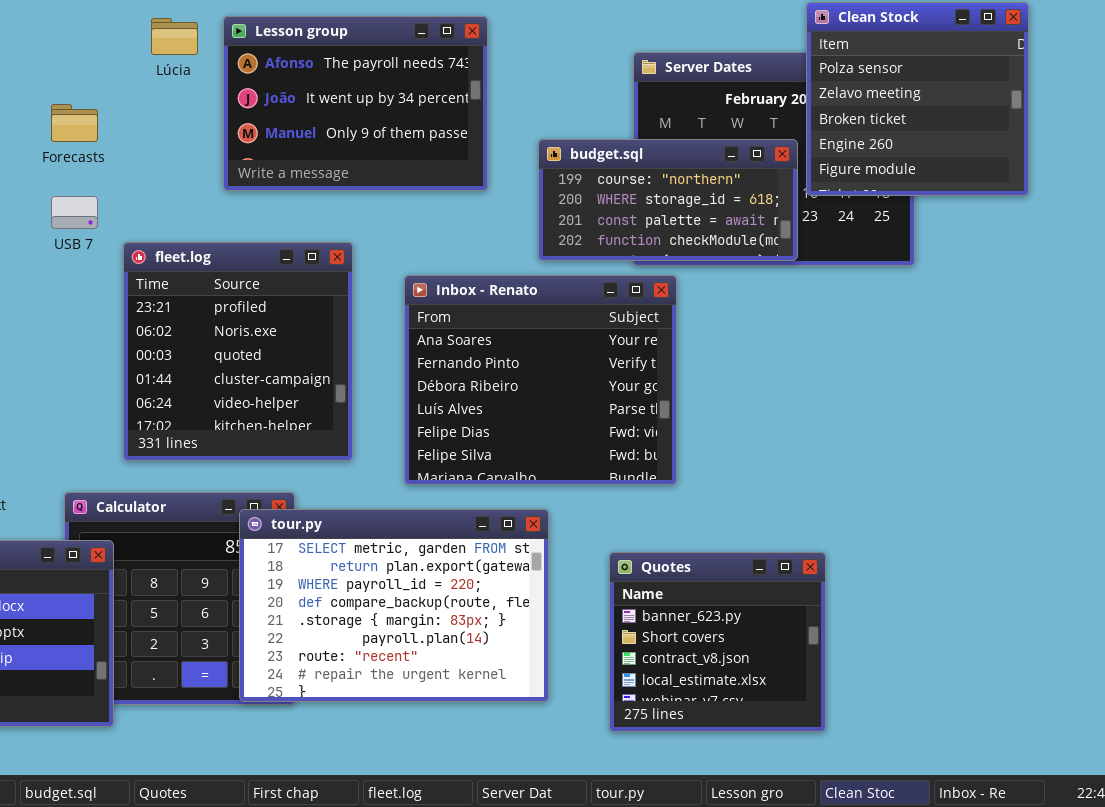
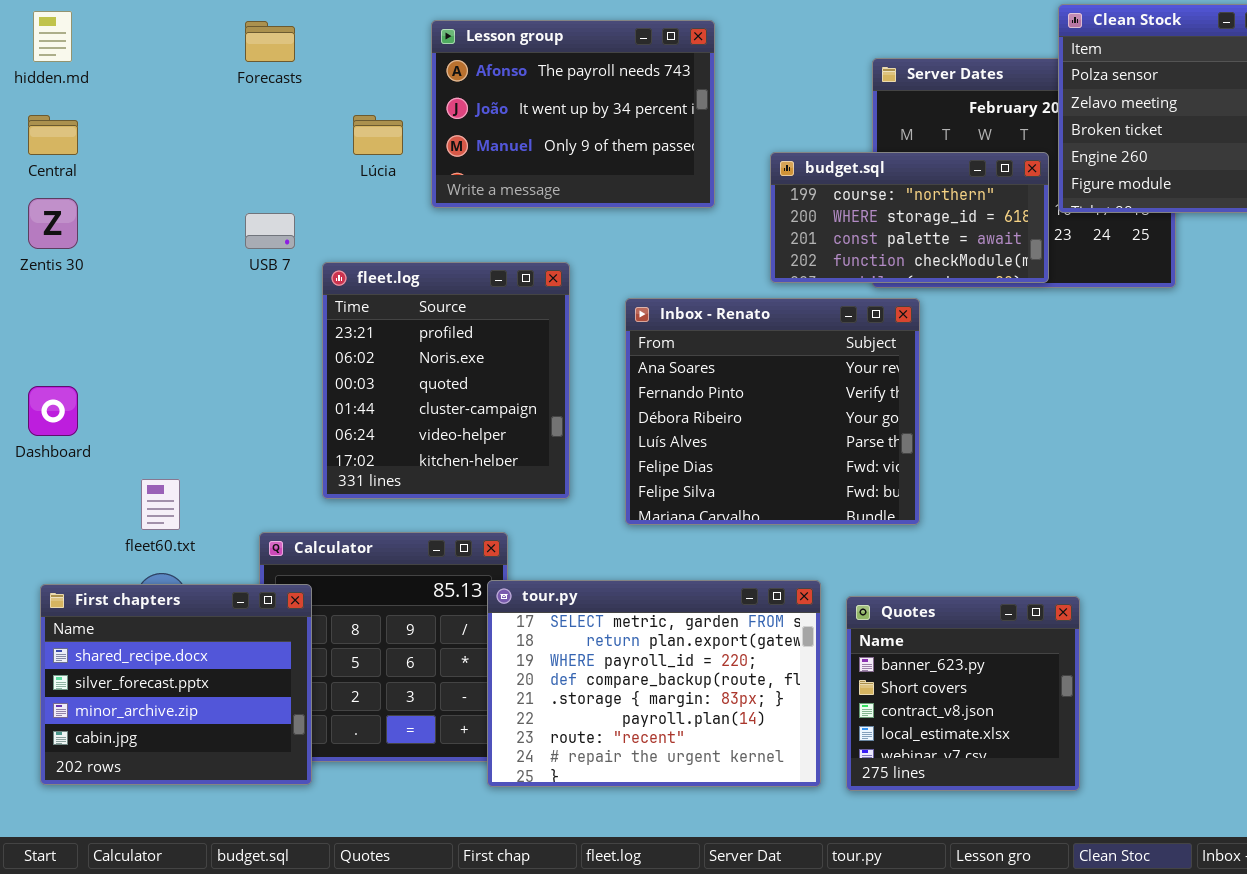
Lúcia: [151,18,198,55] -> [353,115,403,155], moved
Forecasts: [51,104,98,142] -> [245,21,295,62], moved
tour.py: [239,509,549,702] -> [487,580,821,787], moved

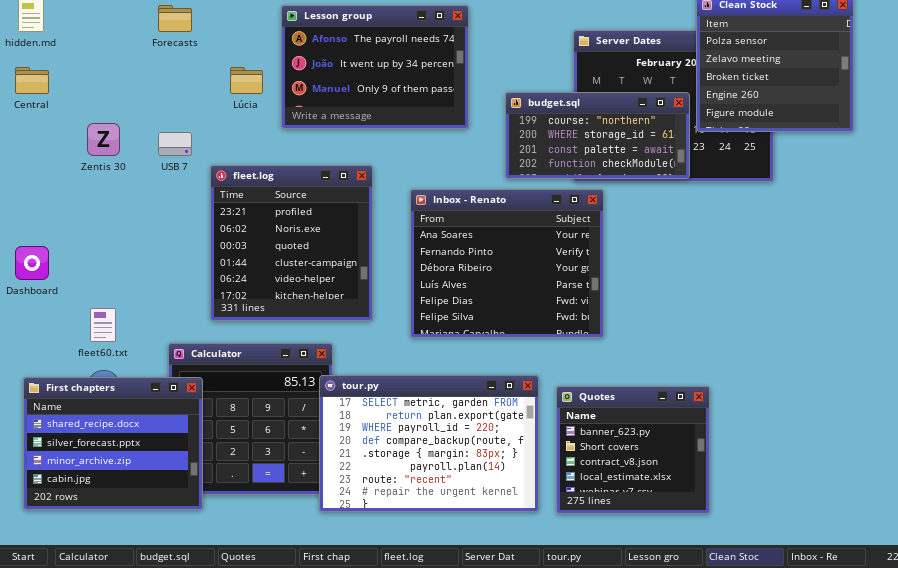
Zentis 30: [28,198,78,249] -> [87,123,120,156], moved

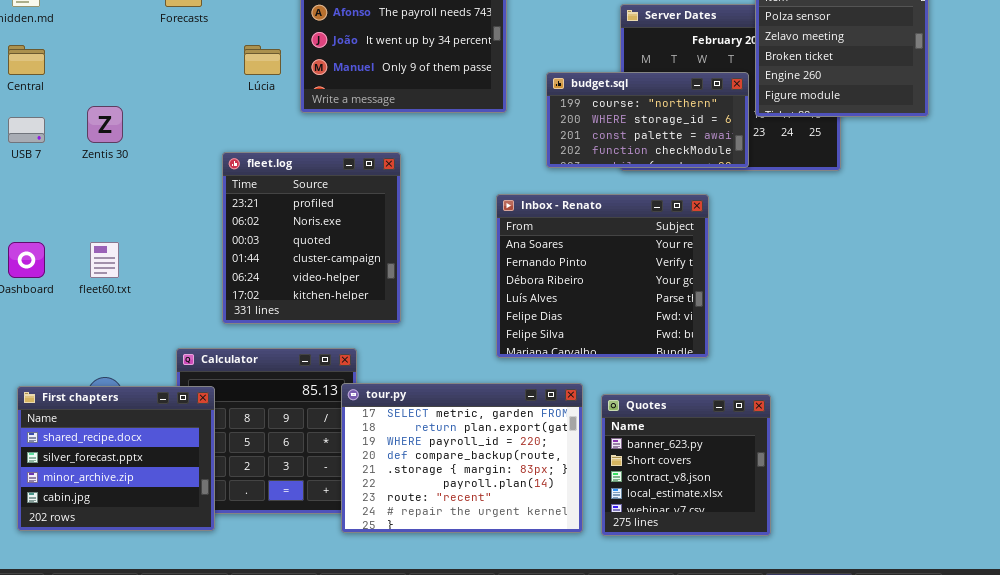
USB 7: [158,132,192,156] -> [8,117,45,143], moved
Inbox - Renato: [410,189,604,338] -> [496,194,709,358], moved
fleet60.txt: [90,308,116,342] -> [90,242,119,278], moved

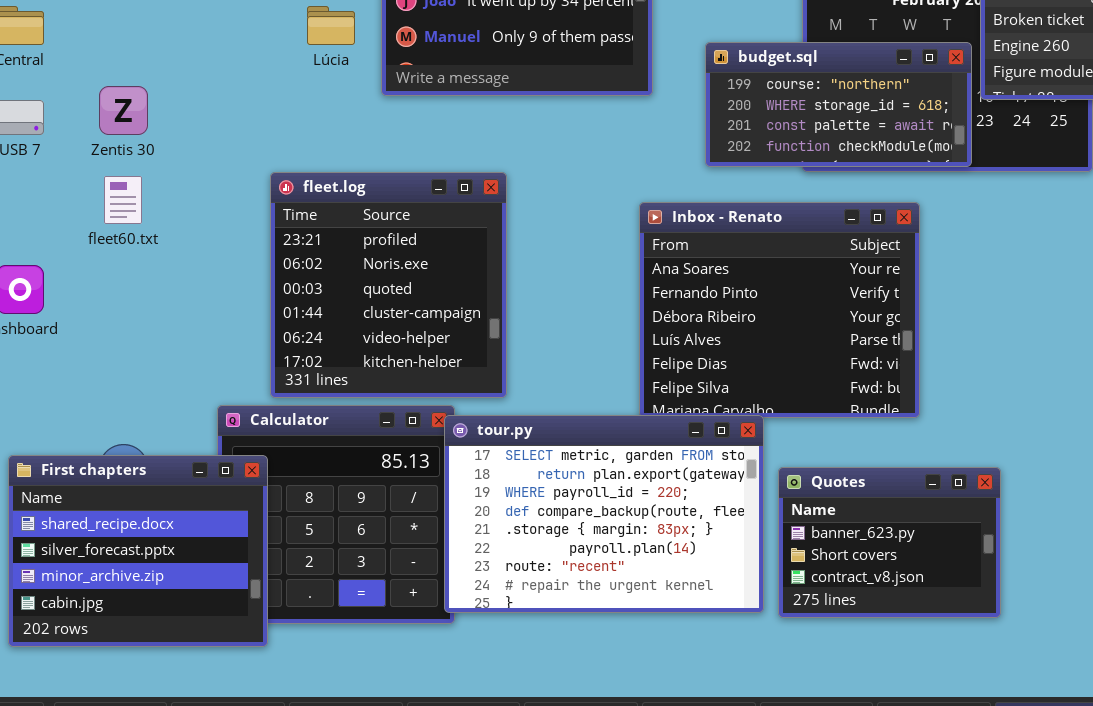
fleet.log: [222,152,401,324] -> [270,172,507,398], moved
fleet60.txt: [90,242,119,278] -> [104,176,142,224], moved
tour.py: [341,383,583,533] -> [444,415,764,613], moved
Quotes: [601,394,771,536] -> [778,467,1001,618], resized

